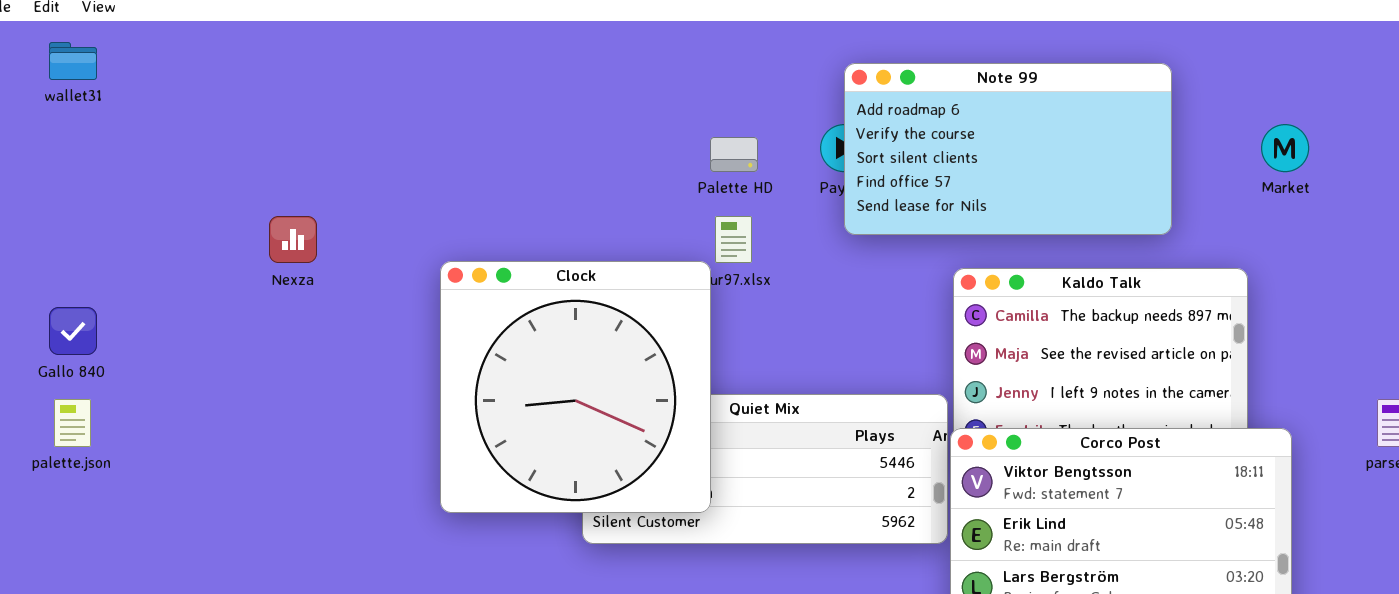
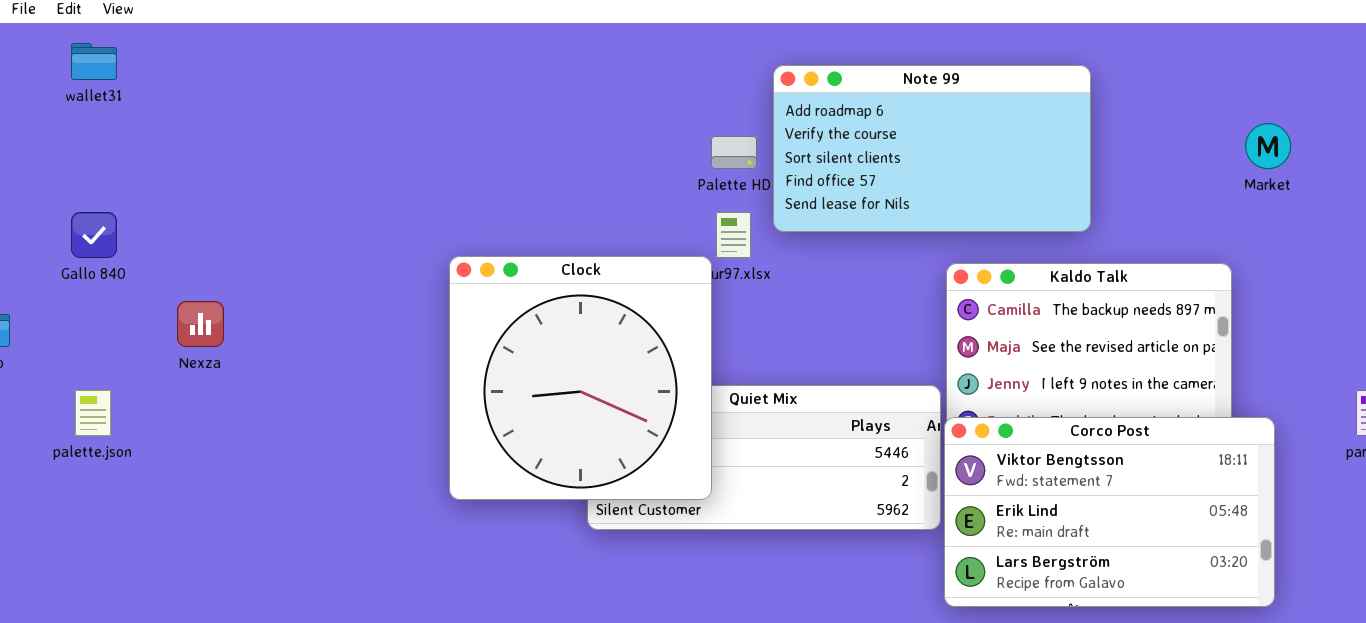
Note 99: [844,63,1172,235] -> [773,65,1091,232], moved
Nexza: [269,216,317,263] -> [177,301,224,347], moved
Gallo 840: [49,307,97,355] -> [71,212,117,258], moved

